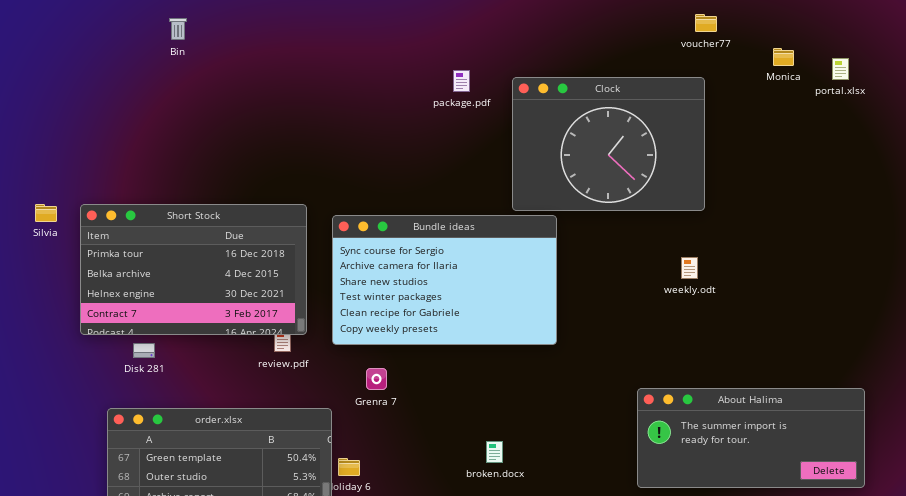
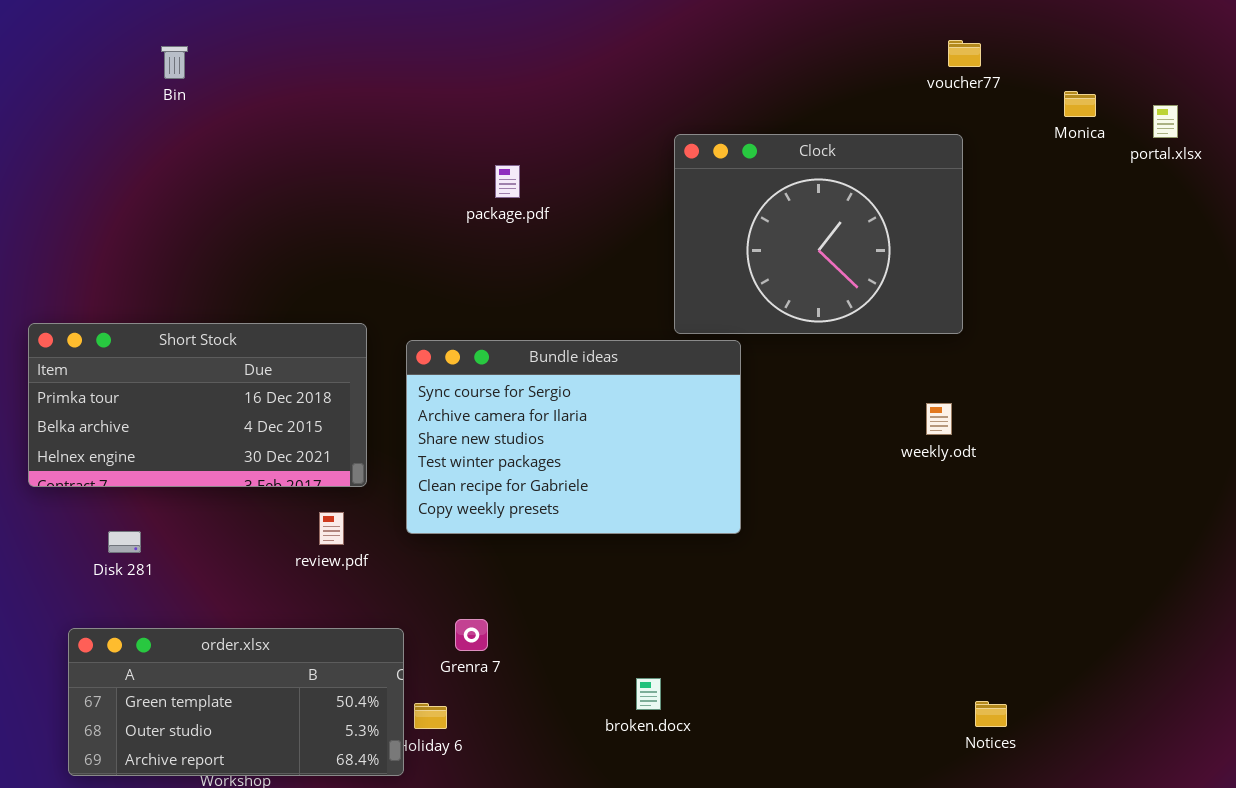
package.pdf: [453,70,470,92] -> [495,165,520,198], moved
Short Stock: [80,204,307,335] -> [28,323,367,487], resized
Grenra 7: [366,368,387,390] -> [455,619,488,651], moved
About Halima: [637,388,865,488] -> none, closed

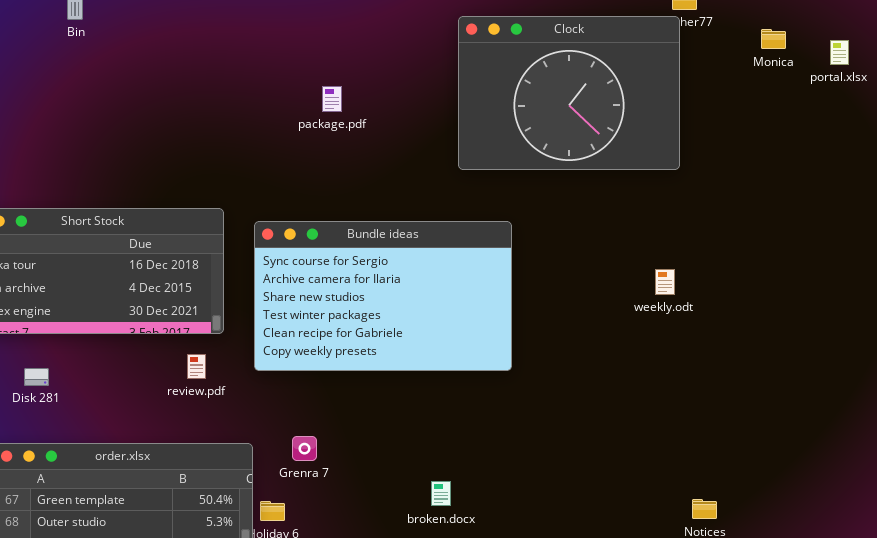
Clock: [674,134,963,334] -> [458,16,680,170], moved

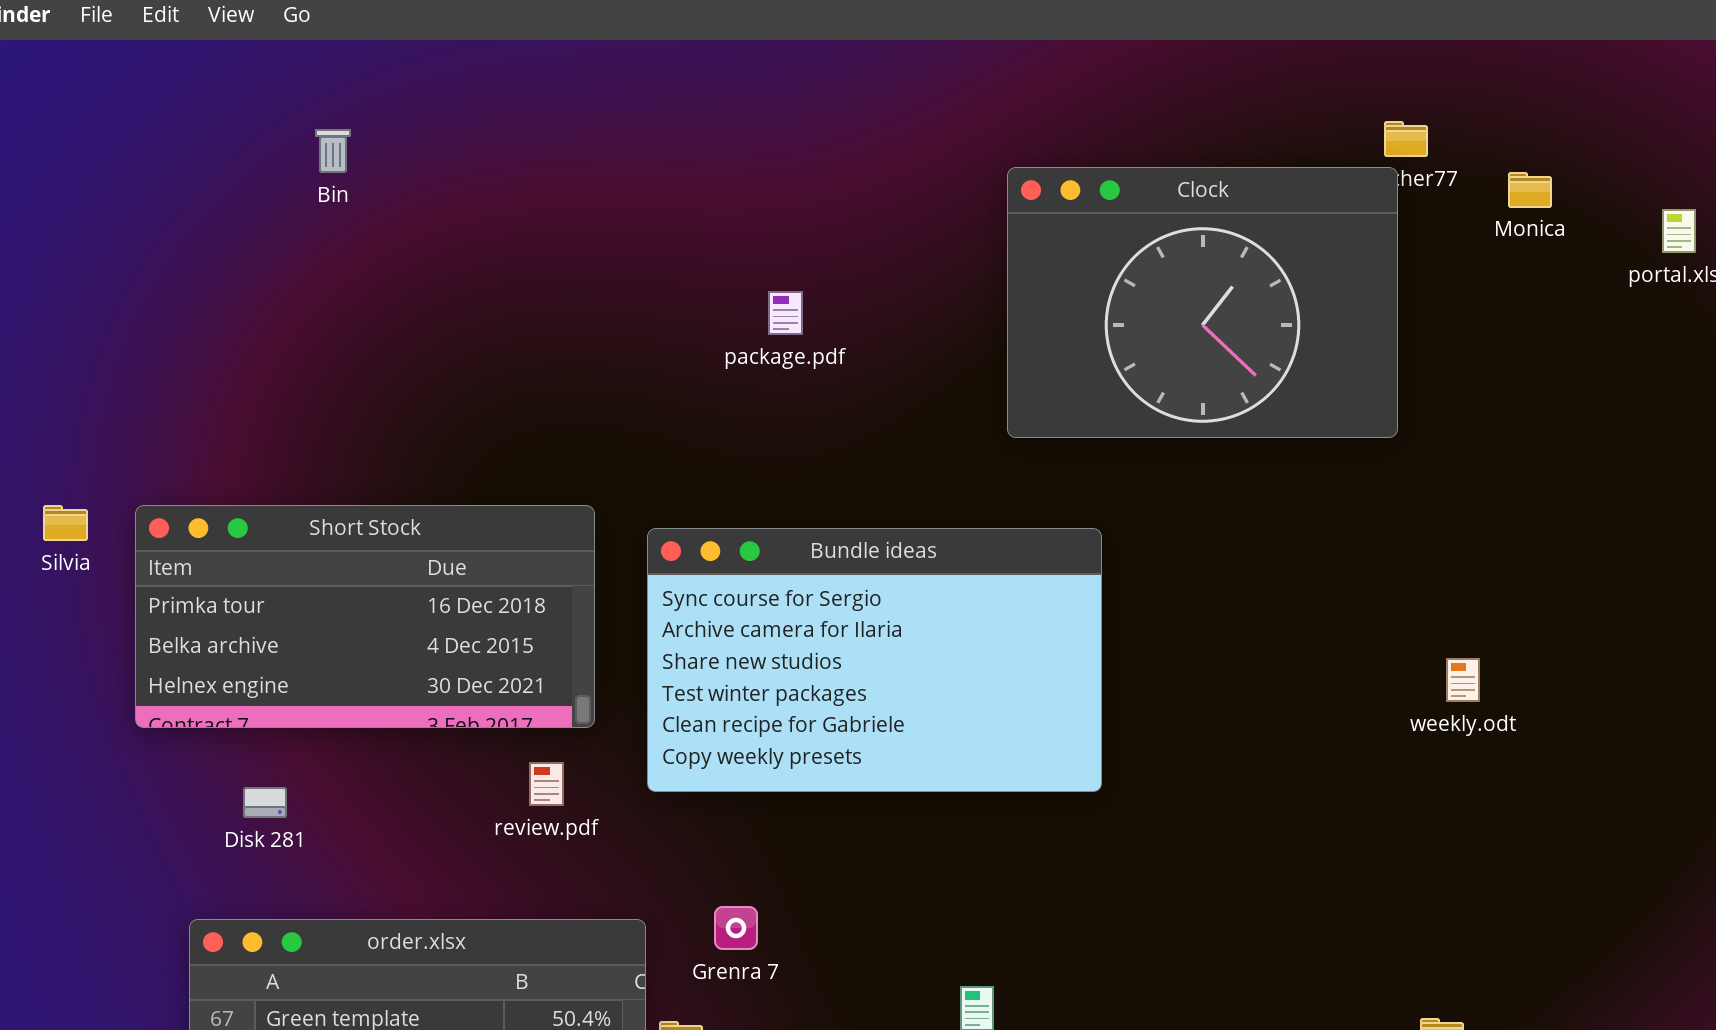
Monica: [761,29,786,49] -> [1508,172,1552,208], moved
weekly.odt: [655,269,675,295] -> [1446,658,1480,702], moved

